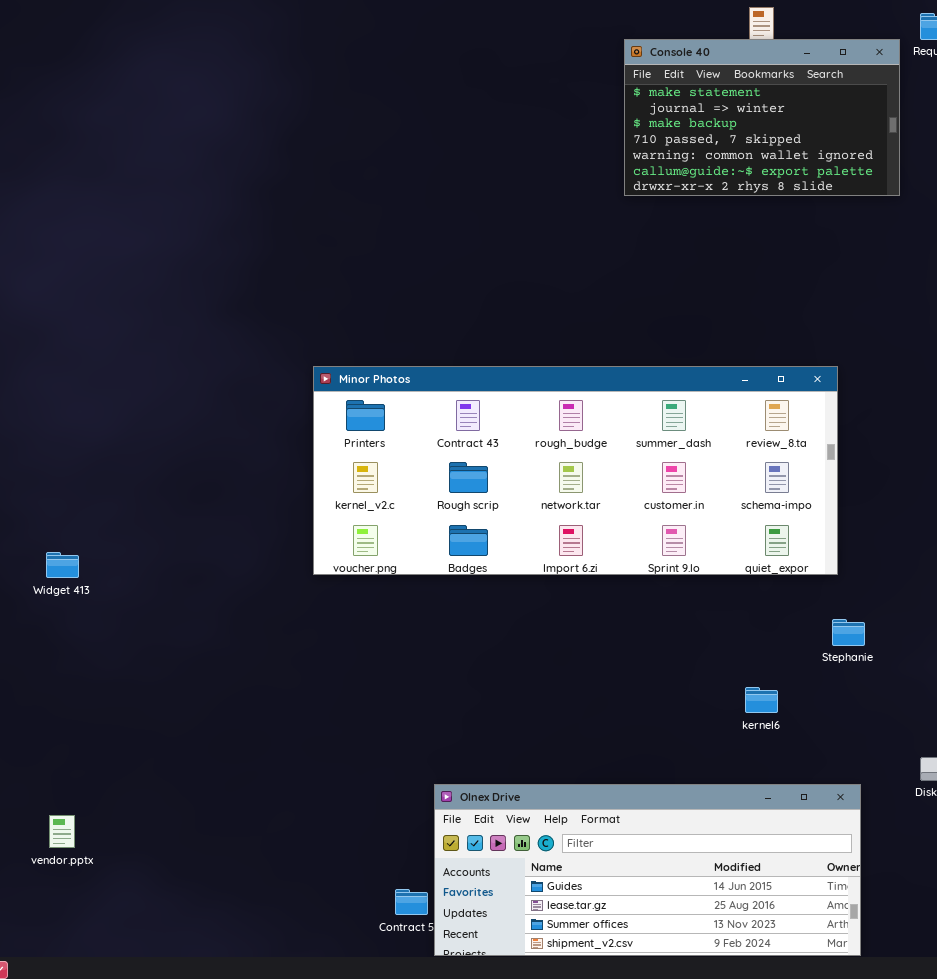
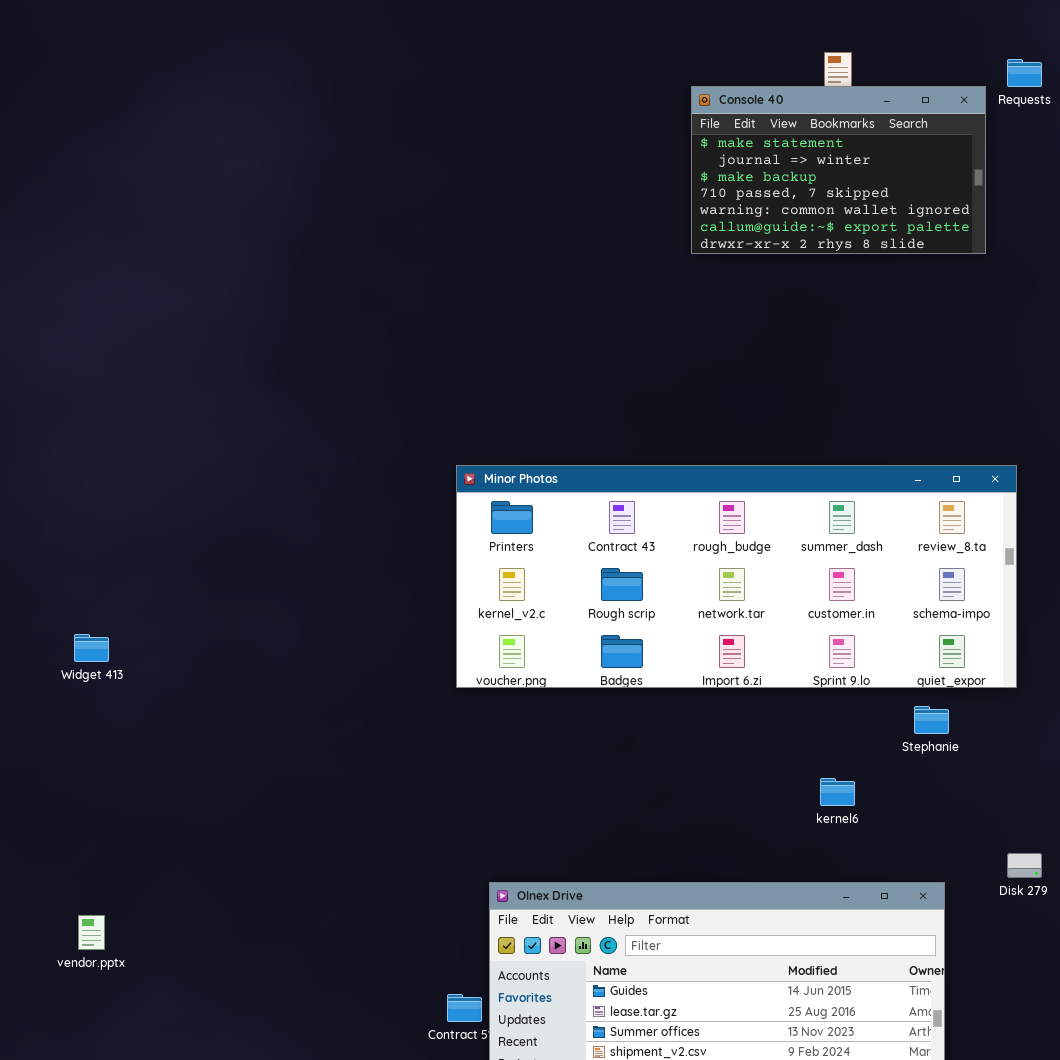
Minor Photos: [313,366,838,575] -> [456,465,1017,688], moved

